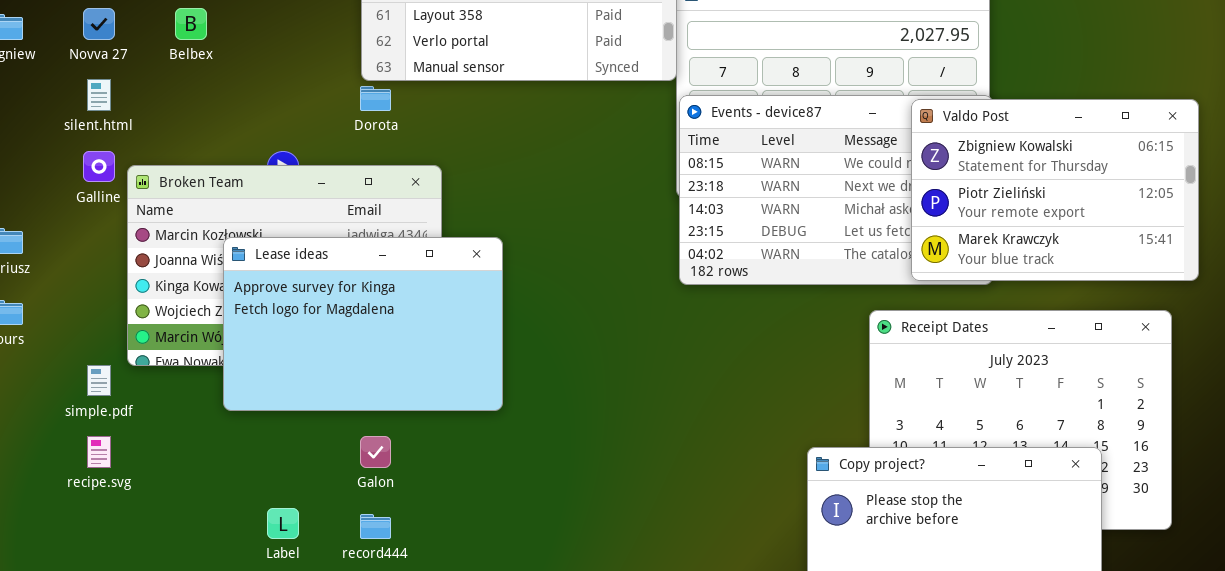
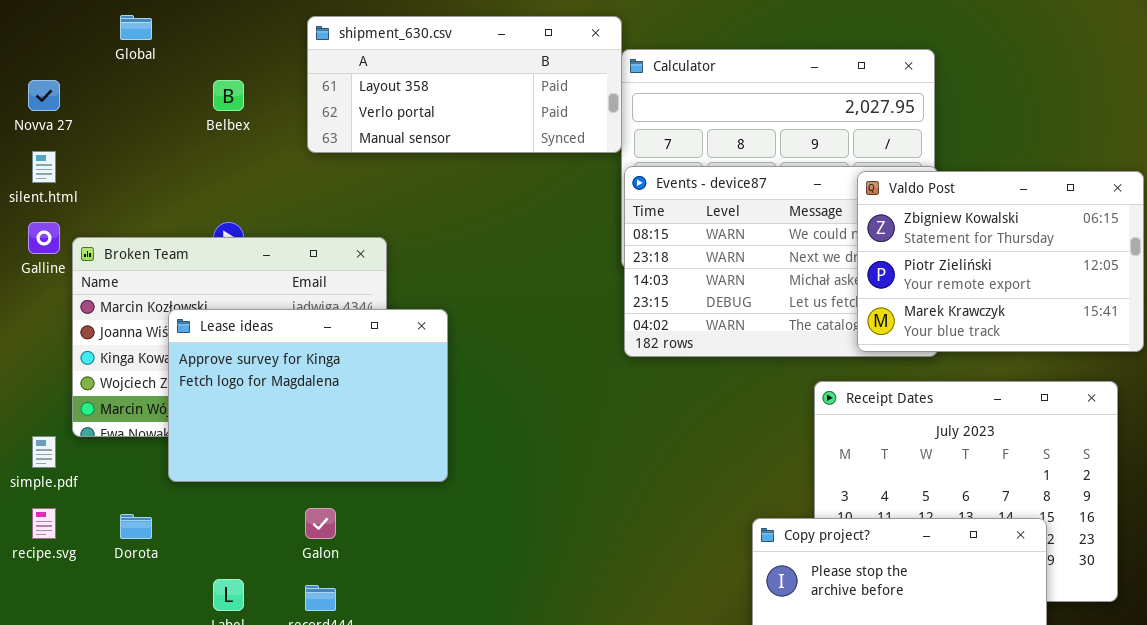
Belbex: [175,8,207,40] -> [213,80,244,111], moved
Dorota: [360,86,391,111] -> [120,514,152,539], moved

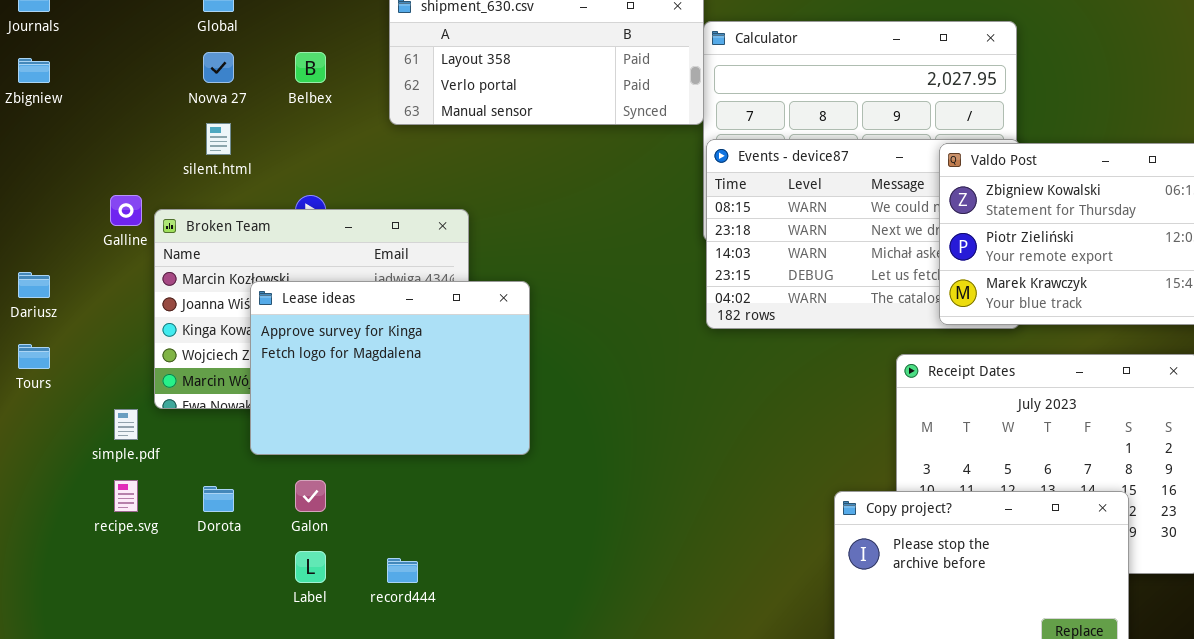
Novva 27: [28,80,60,111] -> [203,52,234,83], moved
silent.html: [32,151,56,183] -> [206,123,231,155], moved
Galon: [305,508,336,539] -> [295,480,326,512], moved

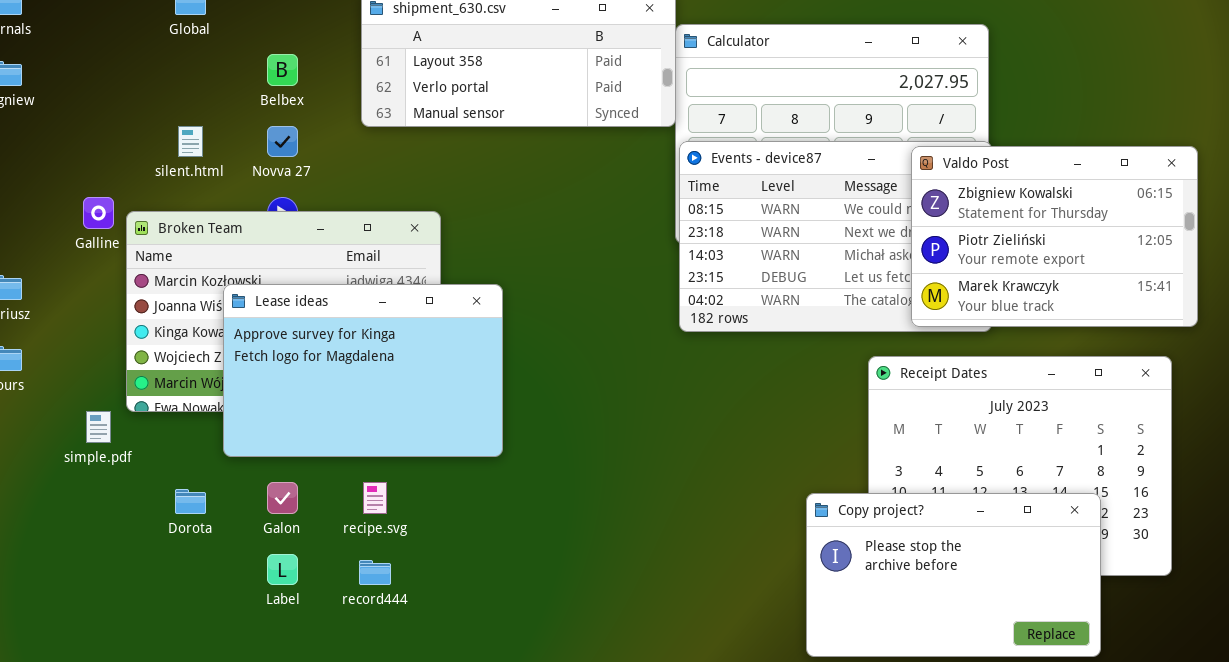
Novva 27: [203,52,234,83] -> [267,126,298,157], moved
recipe.svg: [114,480,138,512] -> [363,482,387,514], moved

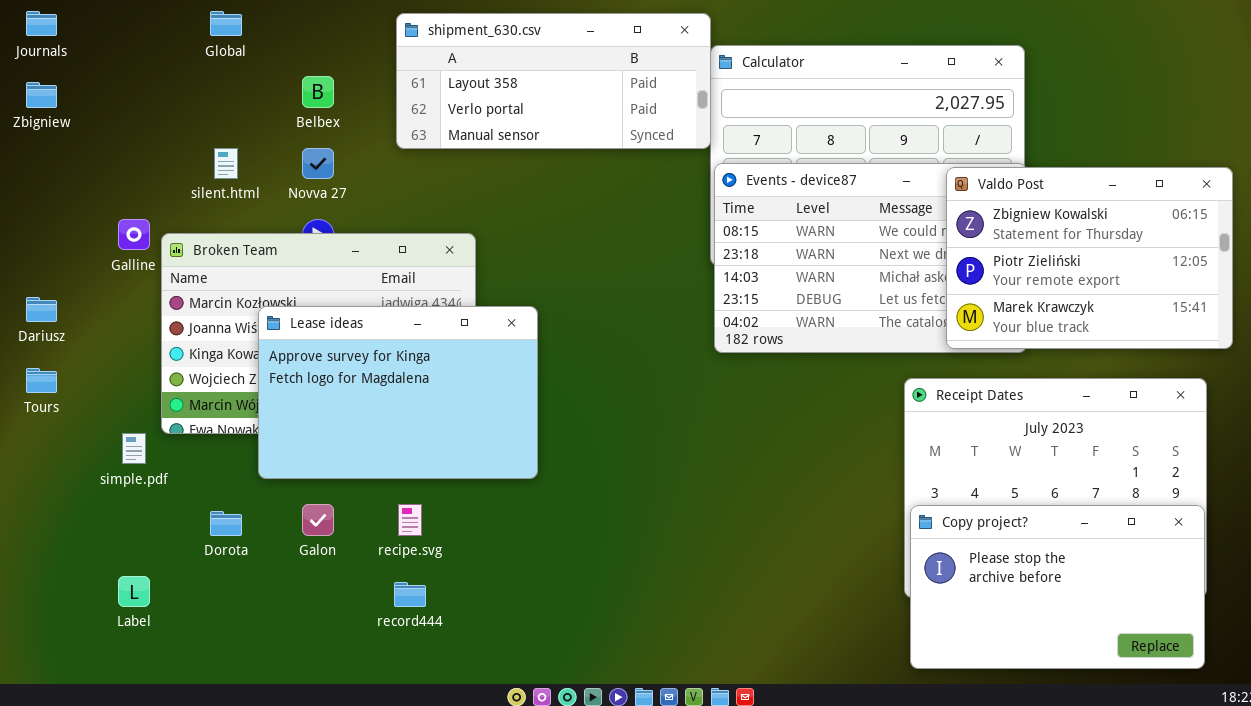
Copy project?: [806,493,1101,657] -> [910,505,1205,669], moved
Label: [267,554,298,585] -> [118,576,150,607], moved

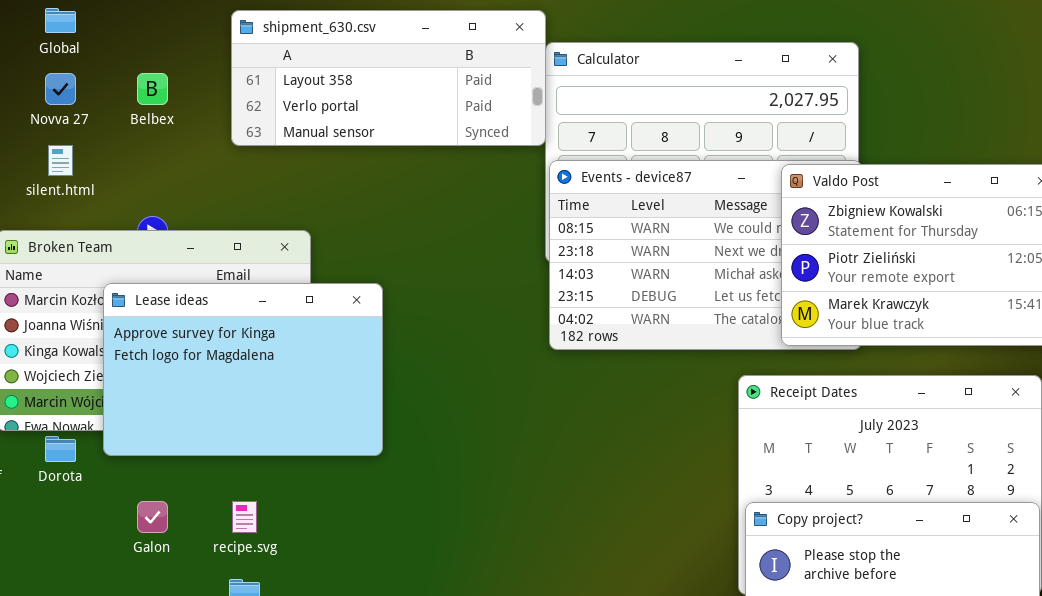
Novva 27: [302,148,334,179] -> [45,73,76,105], moved
Lease ideas: [258,306,538,479] -> [103,283,383,456], moved
Dorota: [210,511,242,536] -> [45,436,76,462], moved

